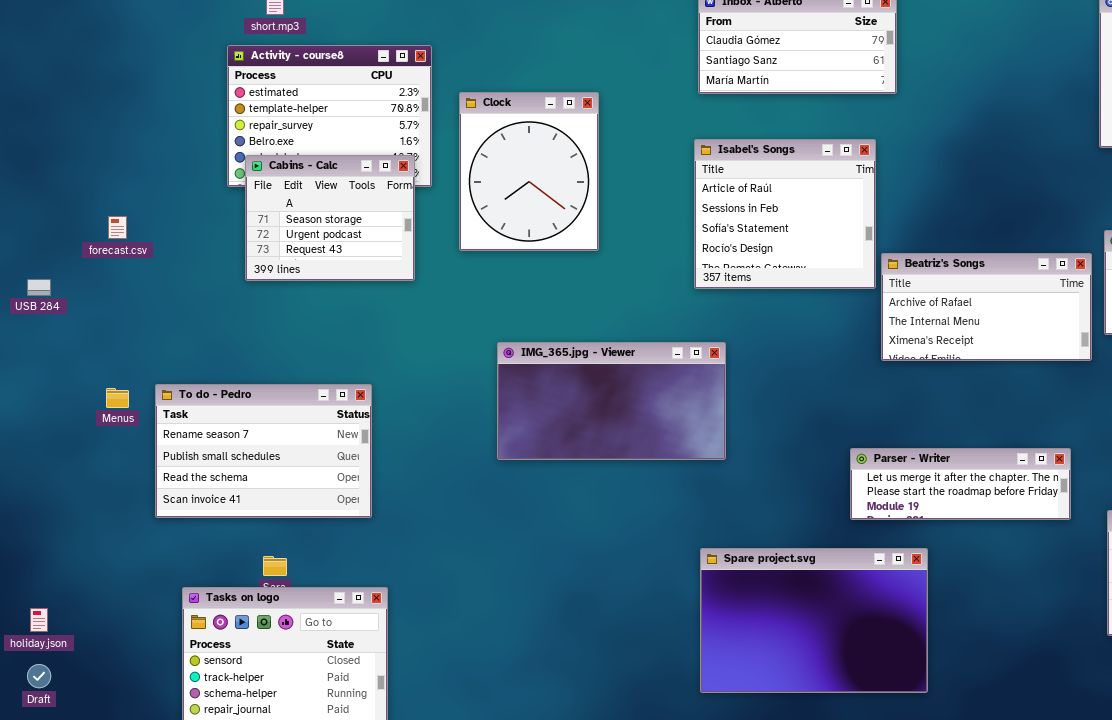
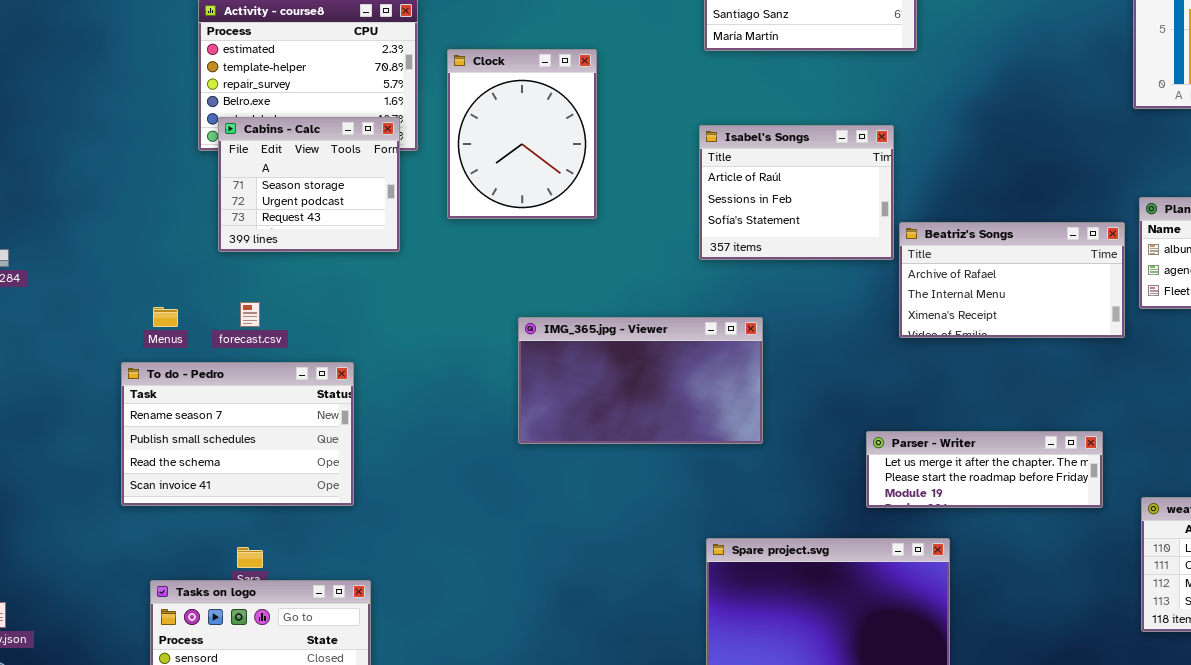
Isabel's Songs: [694,139,876,289] -> [699,125,894,260], resized
forecast.csv: [108,216,127,239] -> [240,302,260,327], moved
IMG_365.jpg - Viewer: [497,342,726,460] -> [518,317,763,444], moved
Menus: [106,388,129,408] -> [153,307,178,327], moved

